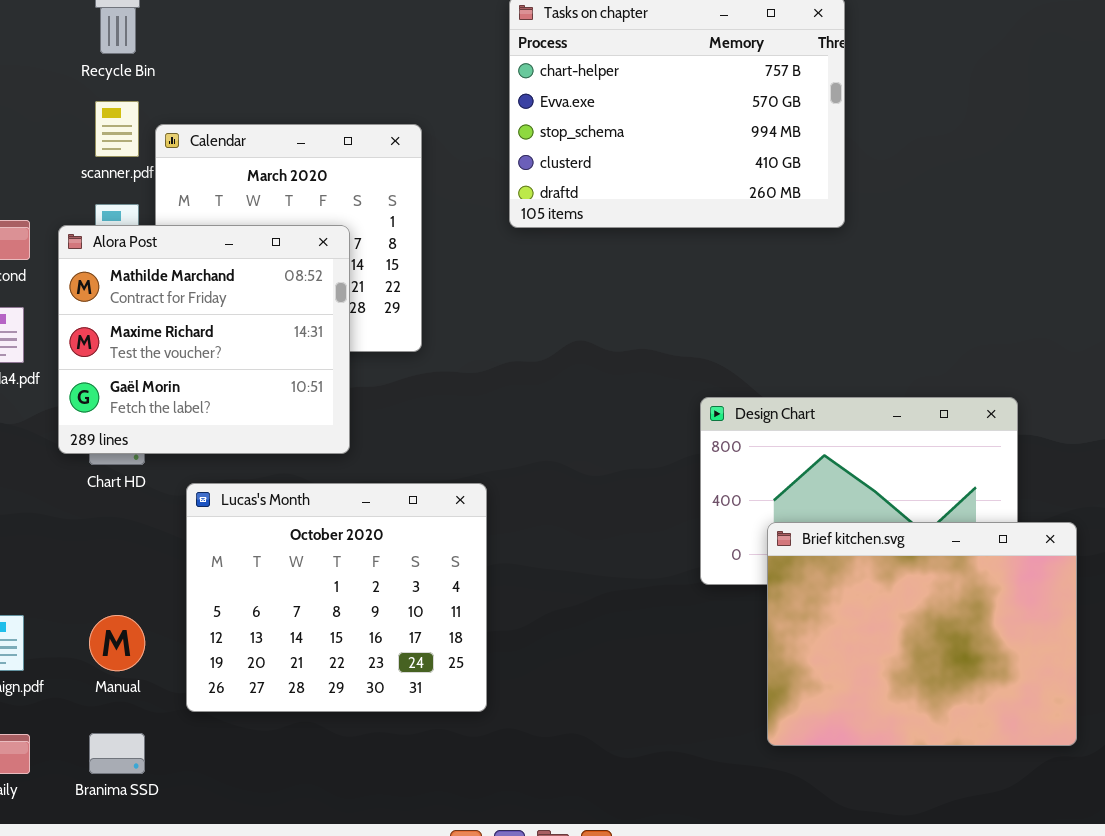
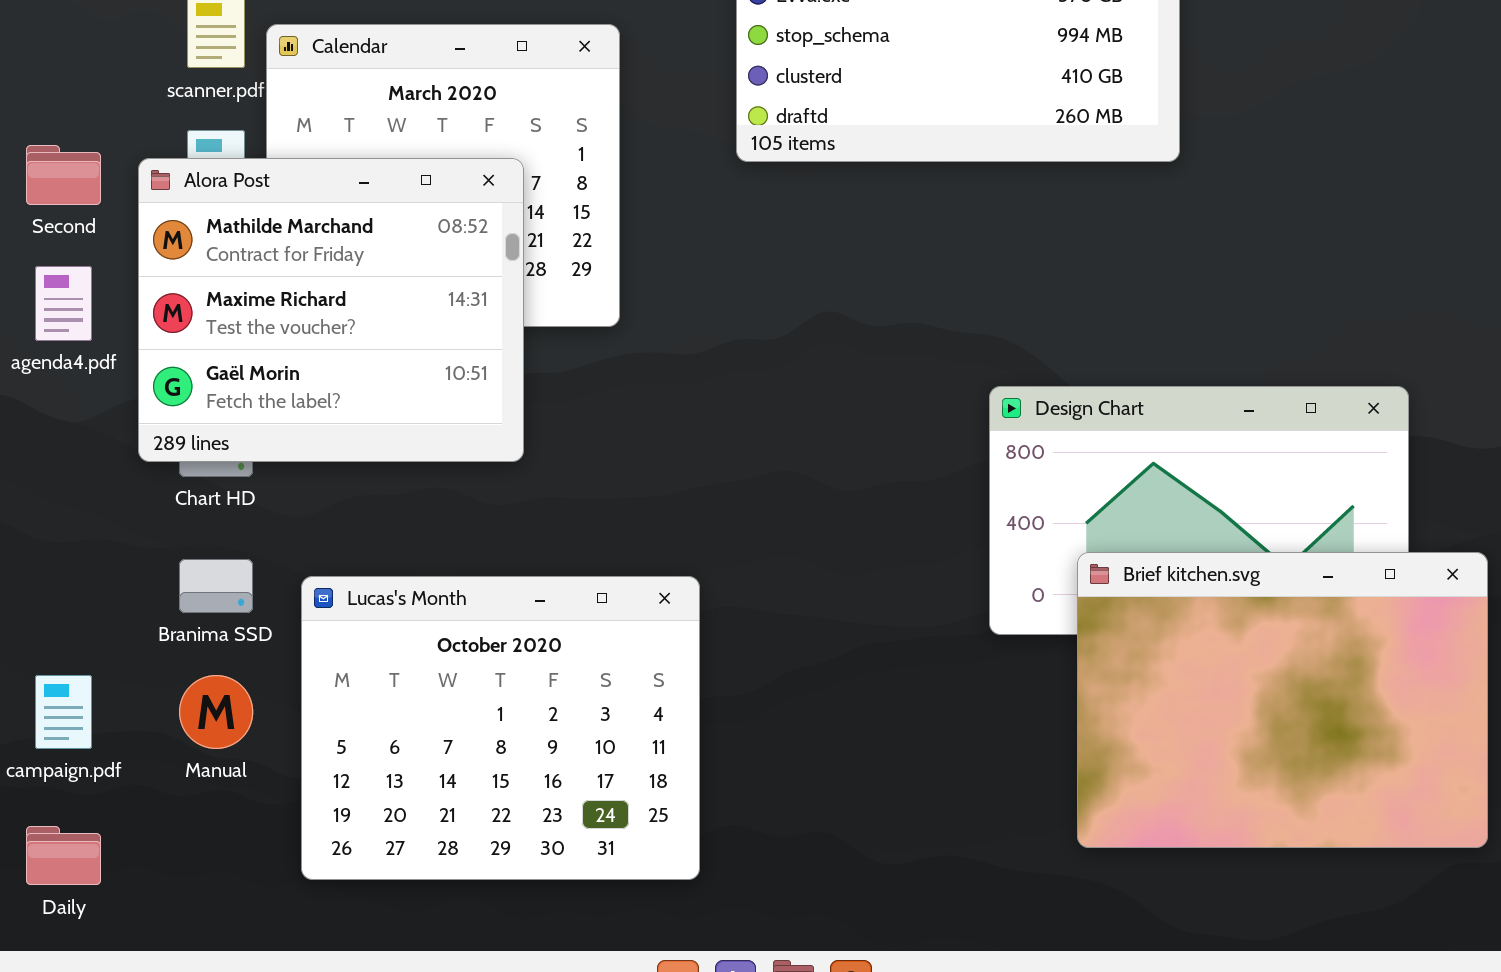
Lucas's Month: [186,483,487,712] -> [301,576,700,880], moved
Branima SSD: [89,733,145,774] -> [179,559,253,613], moved

